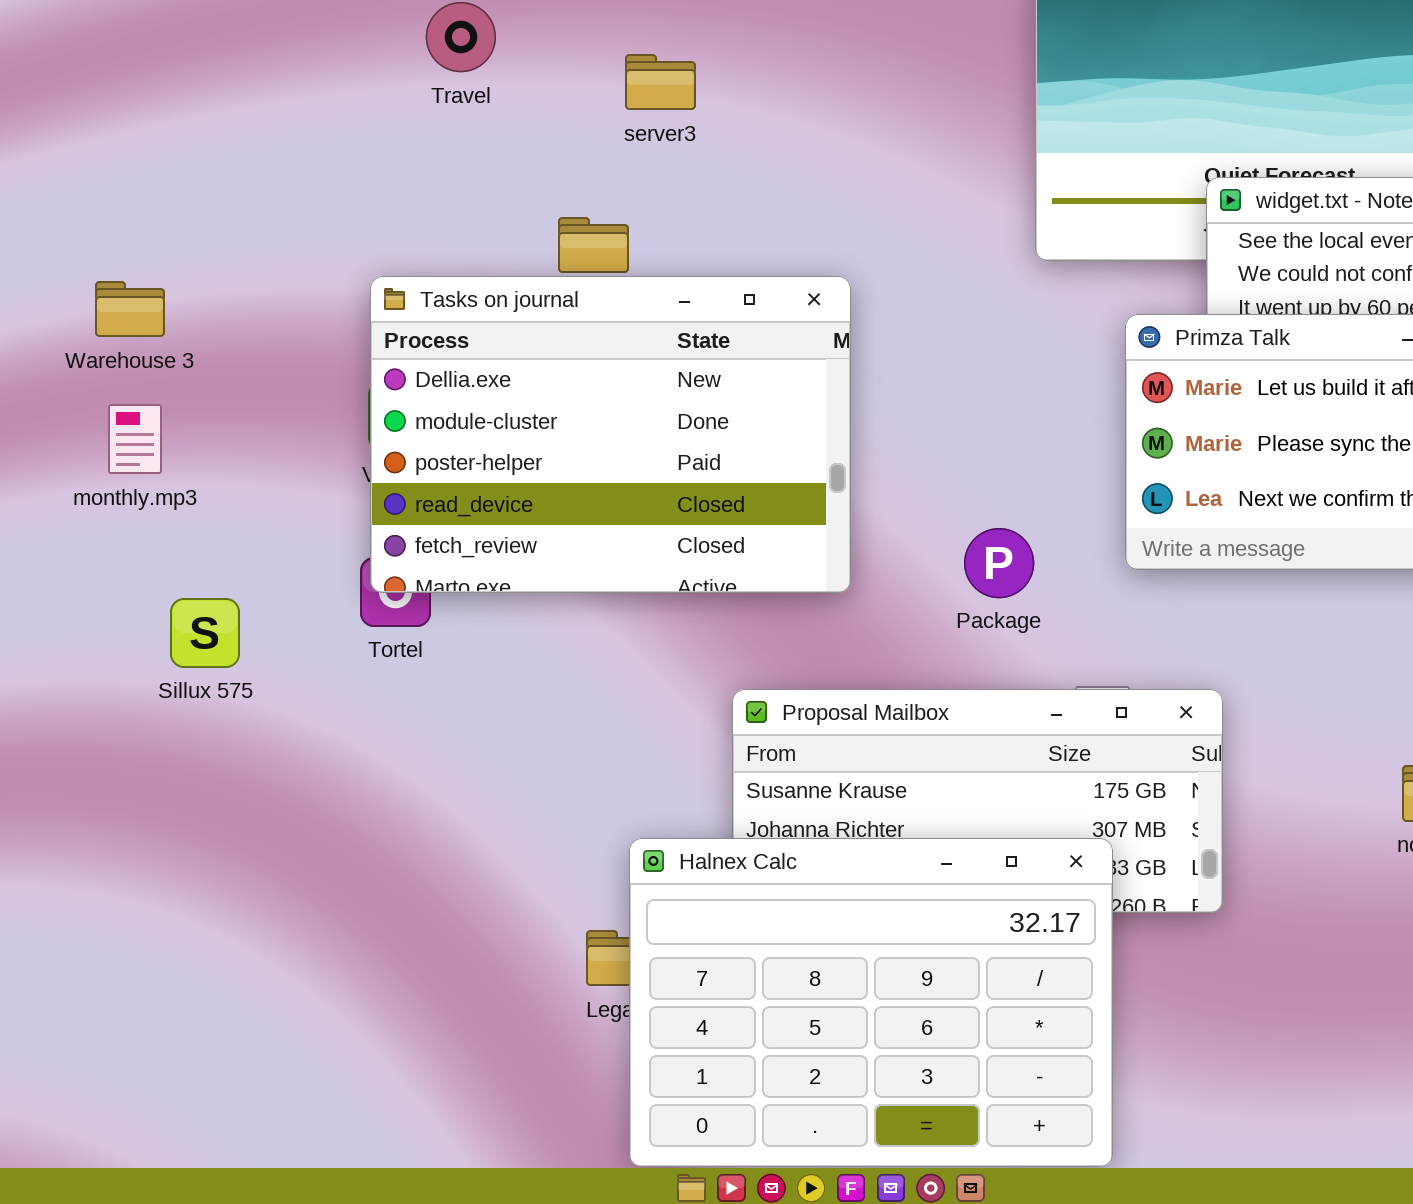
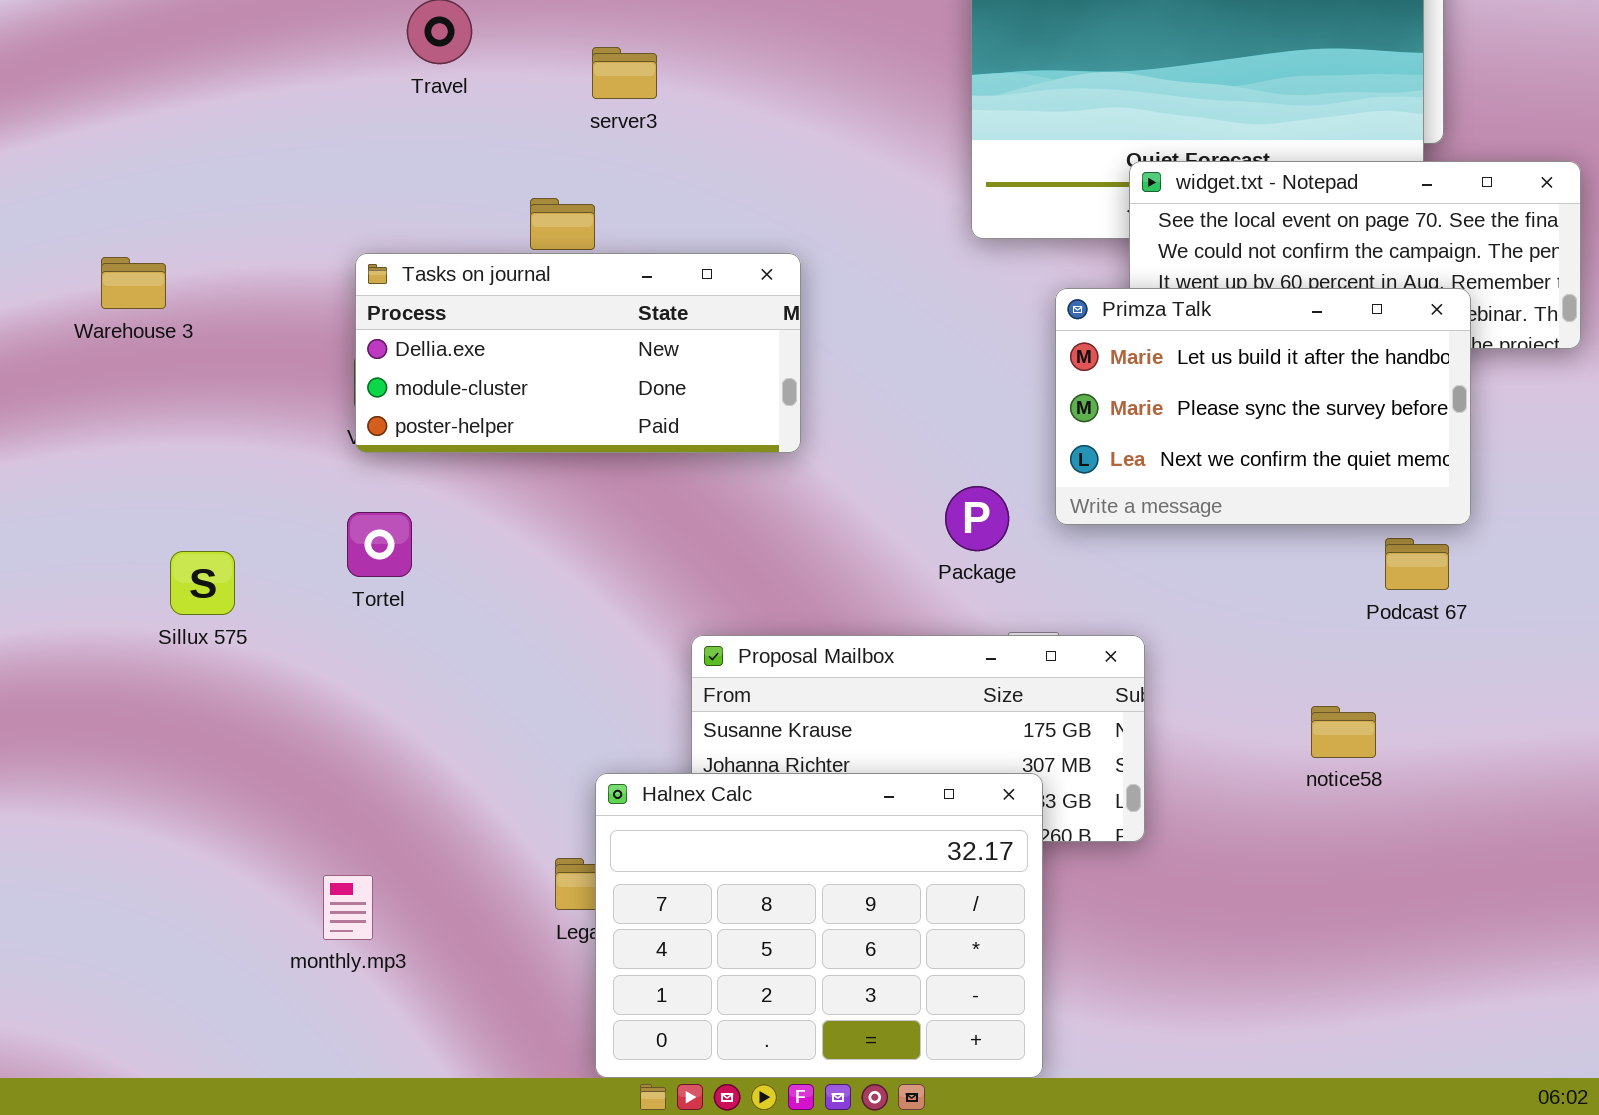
Tasks on journal: [370,276,851,593] -> [355,253,801,453], resized
monthly.mp3: [108,404,162,474] -> [323,875,373,940], moved
Package: [964,528,1034,598] -> [945,486,1009,551], moved

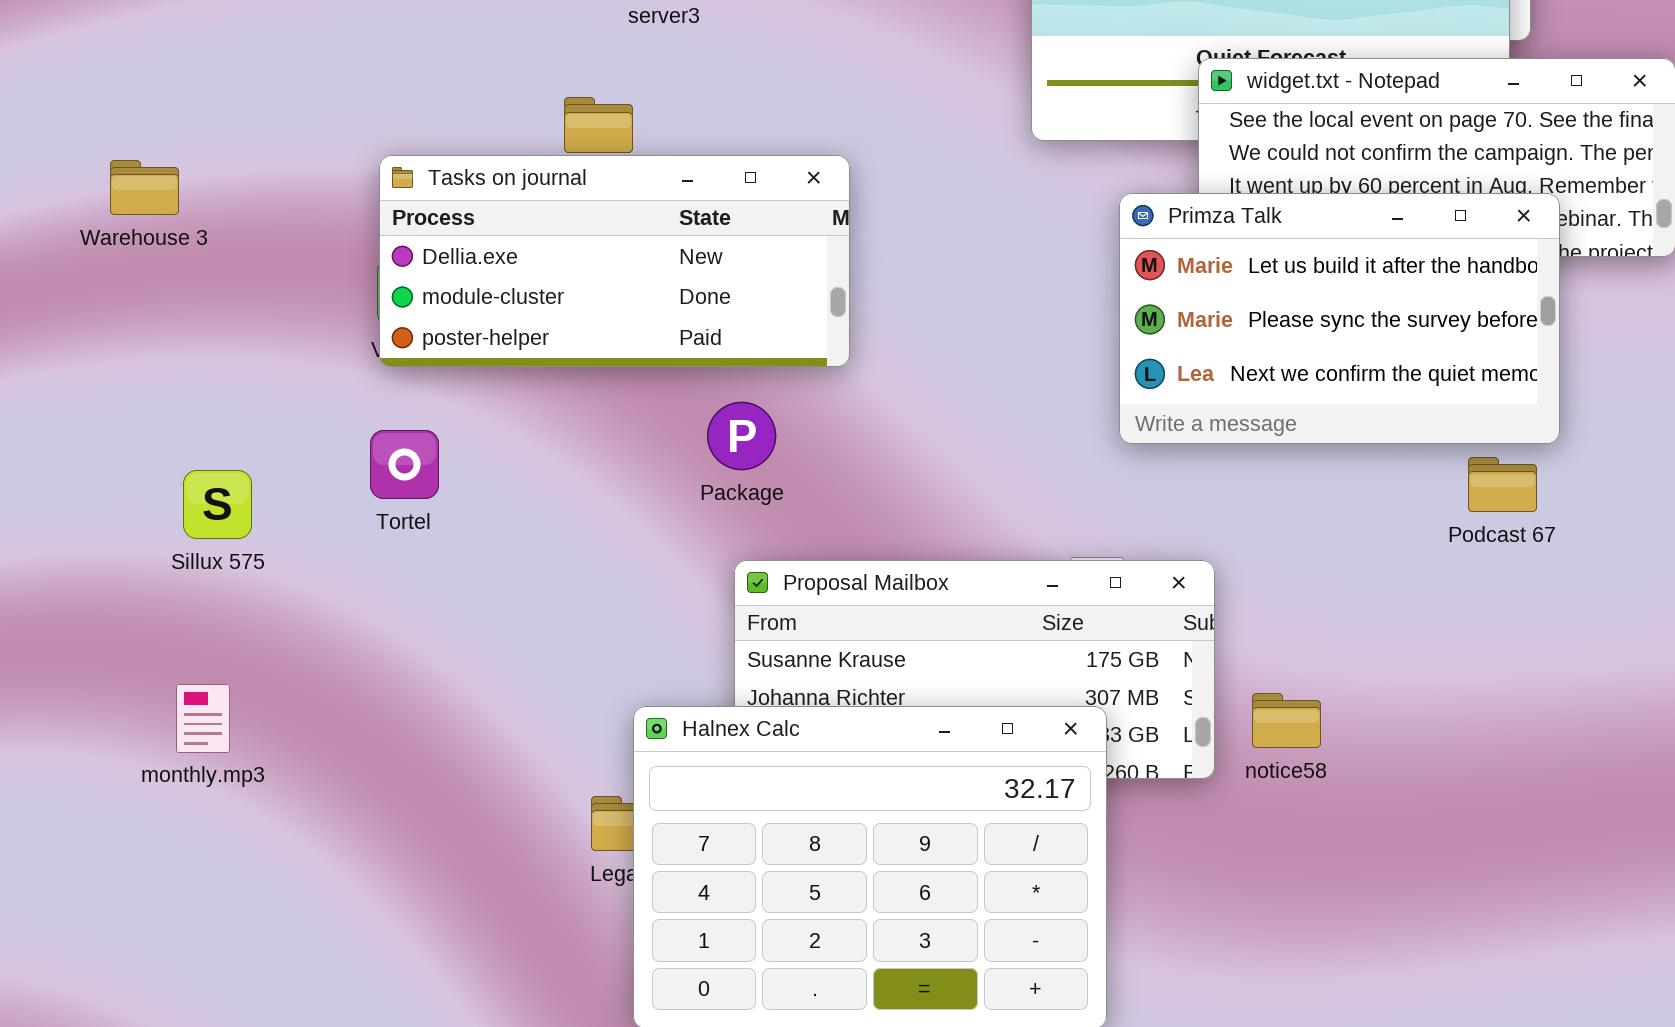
Package: [945,486,1009,551] -> [707,402,776,470], moved
notice58: [1311,706,1376,758] -> [1252,693,1321,748], moved
monthly.mp3: [323,875,373,940] -> [176,684,230,753], moved

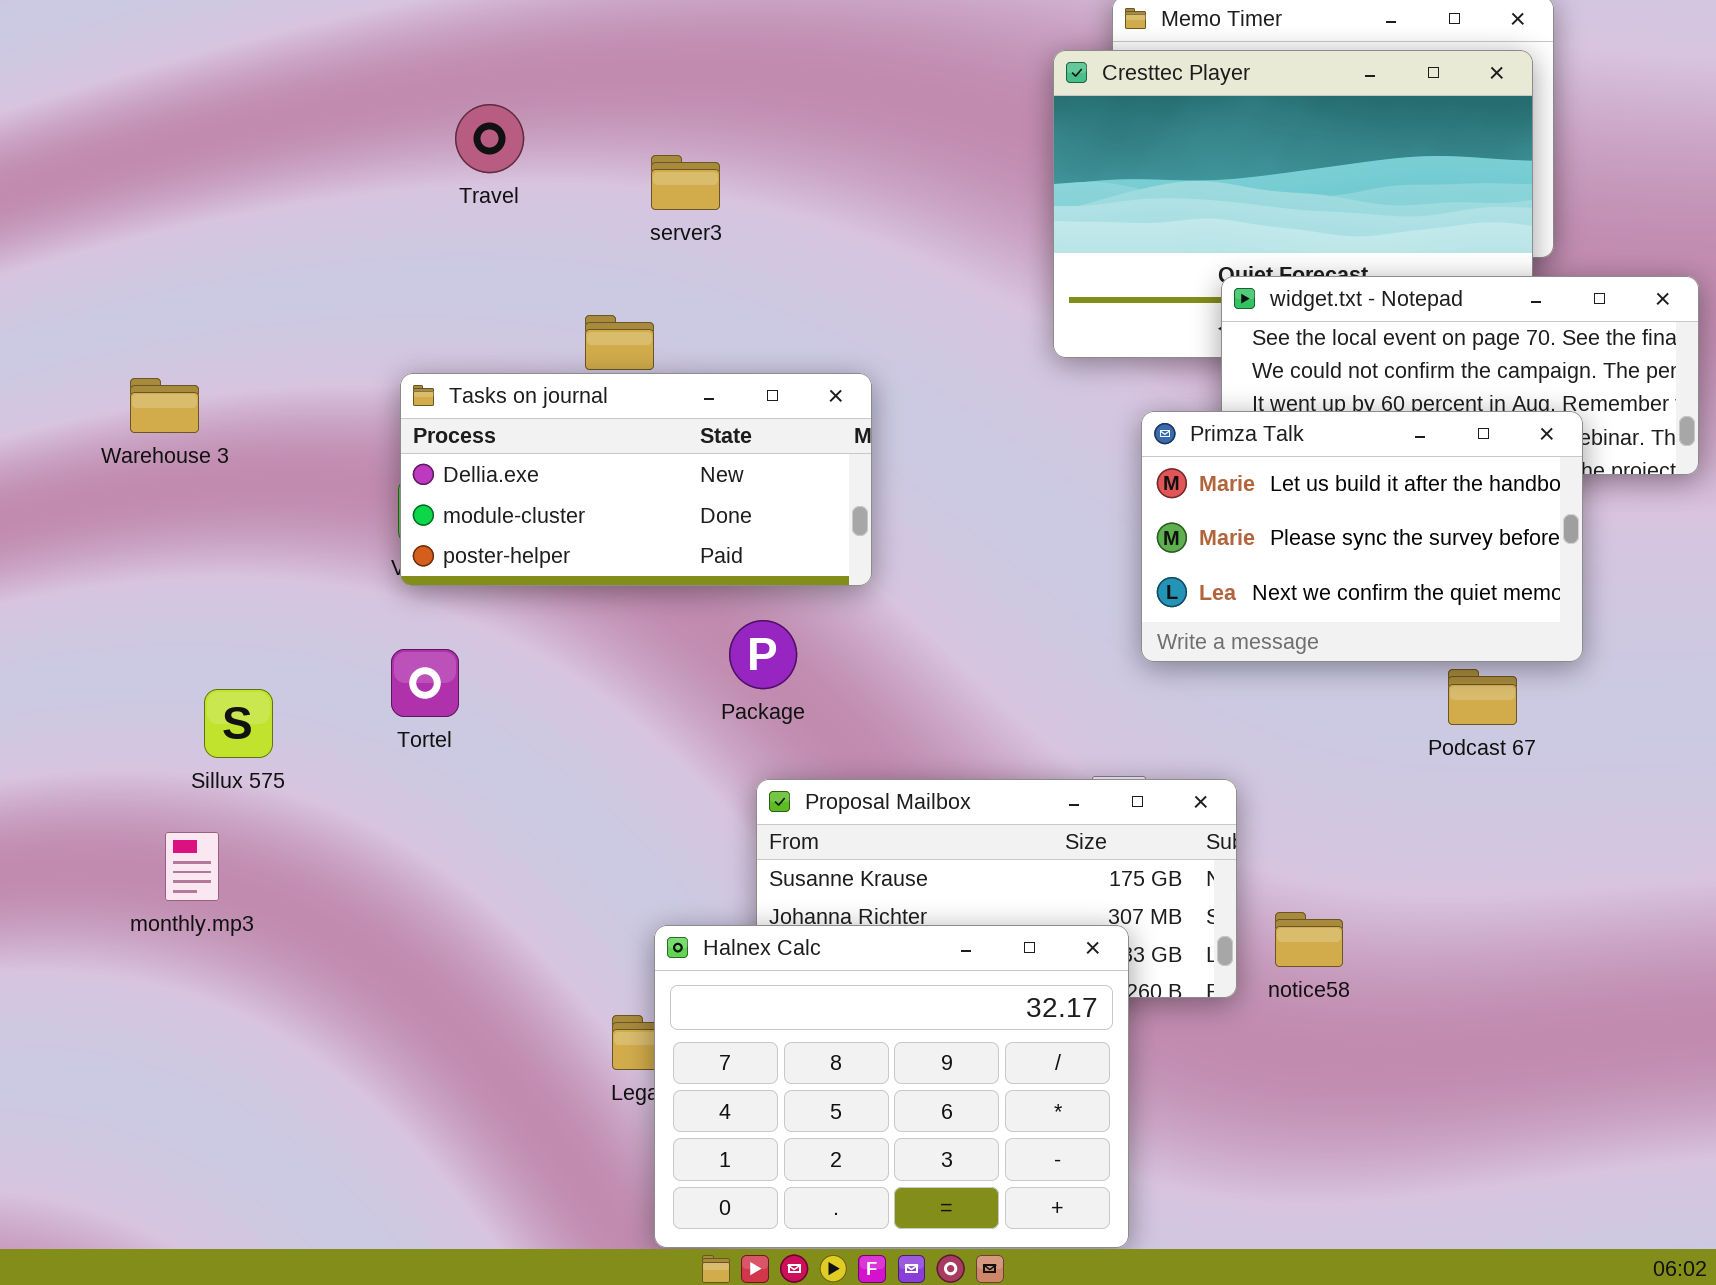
Podcast 67: [1468,457,1537,512] -> [1448,669,1517,725], moved
monthly.mp3: [176,684,230,753] -> [165,832,219,901], moved

